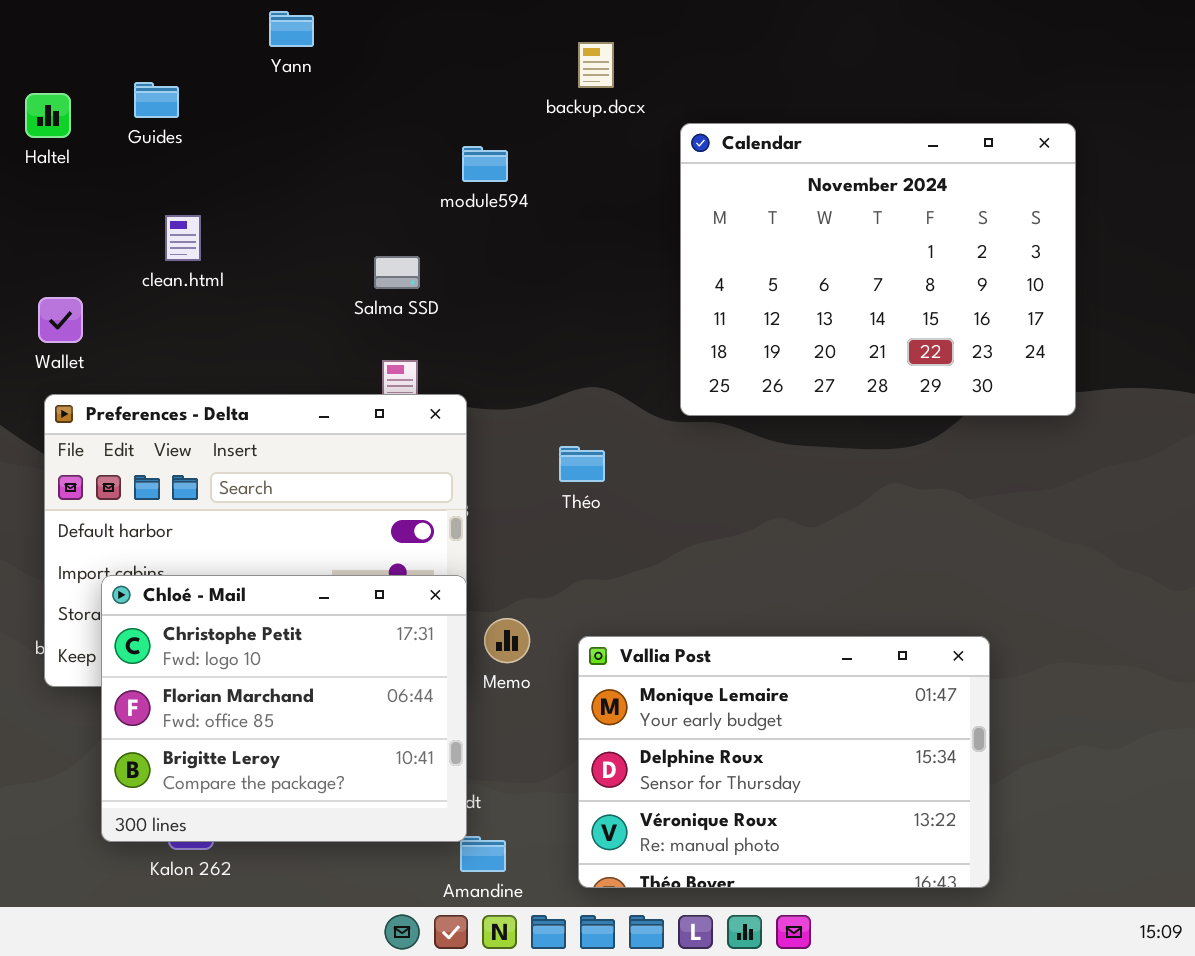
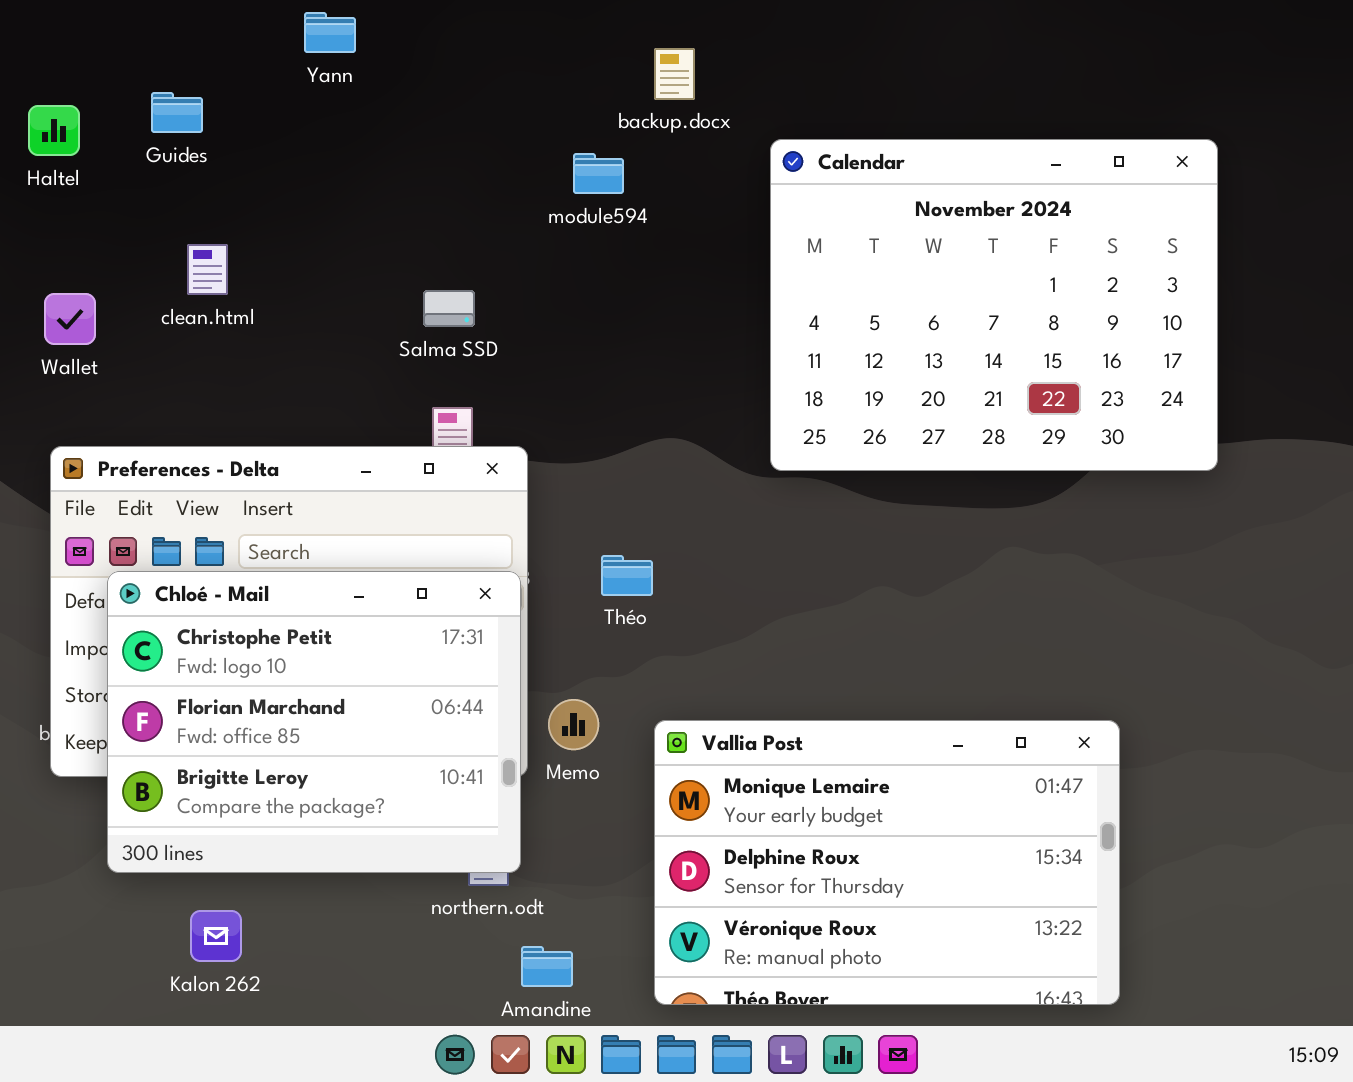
module594: [462,146,508,182] -> [573,153,624,194], moved
Wallet: [38,297,83,343] -> [44,293,96,345], moved
Théo: [559,446,605,482] -> [601,555,653,596], moved
Chloé - Mail: [101,575,467,842] -> [107,571,521,873], moved

